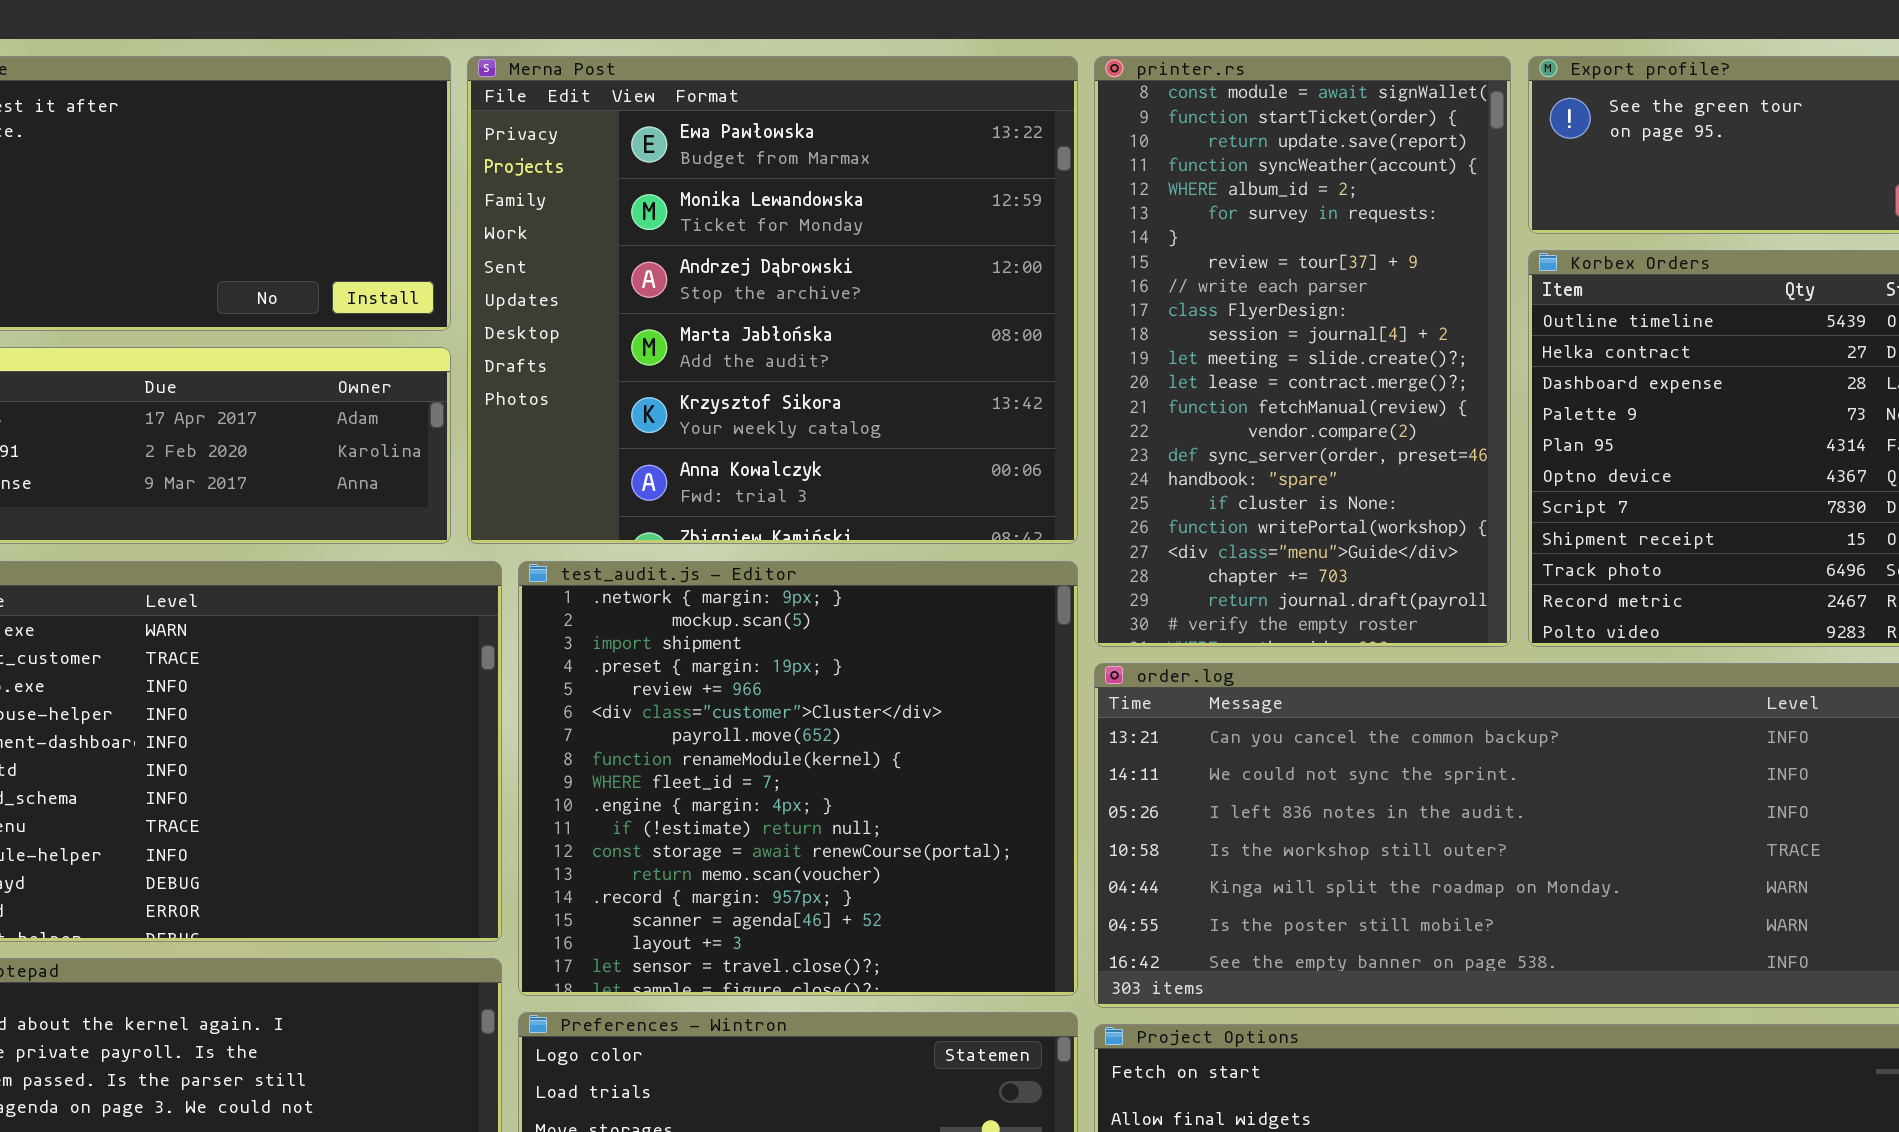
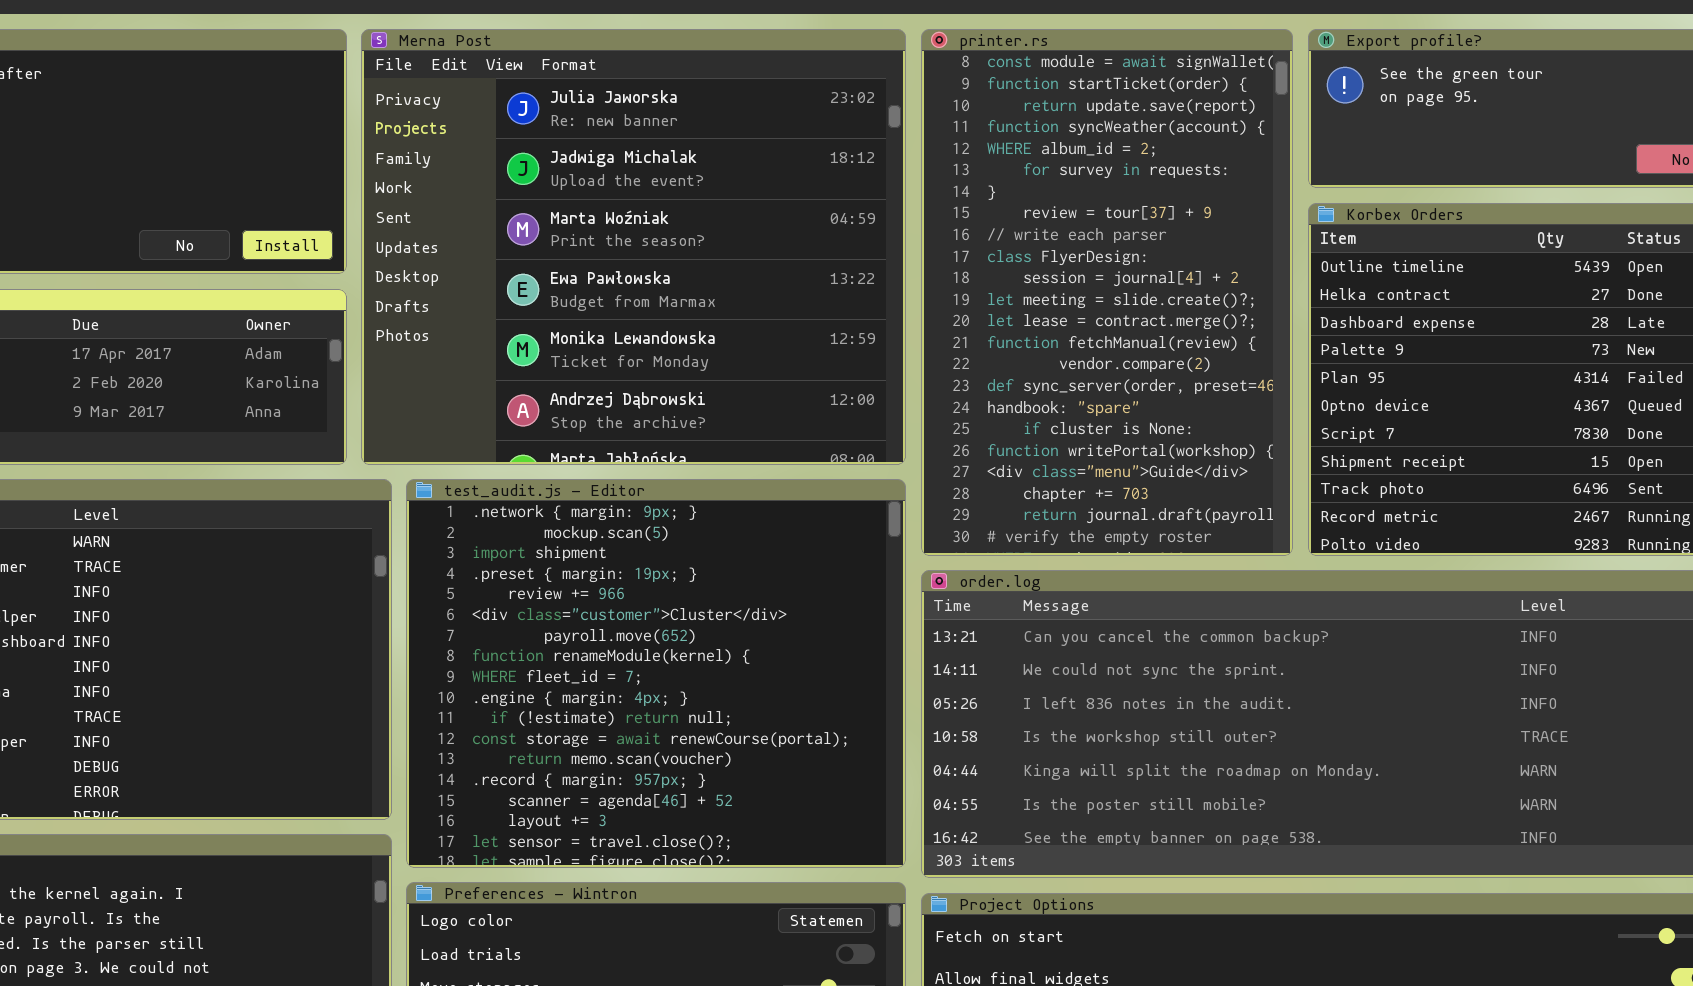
Merna Post: [467,56,1078,544] -> [361,29,906,465], scrolled up 3 rows

